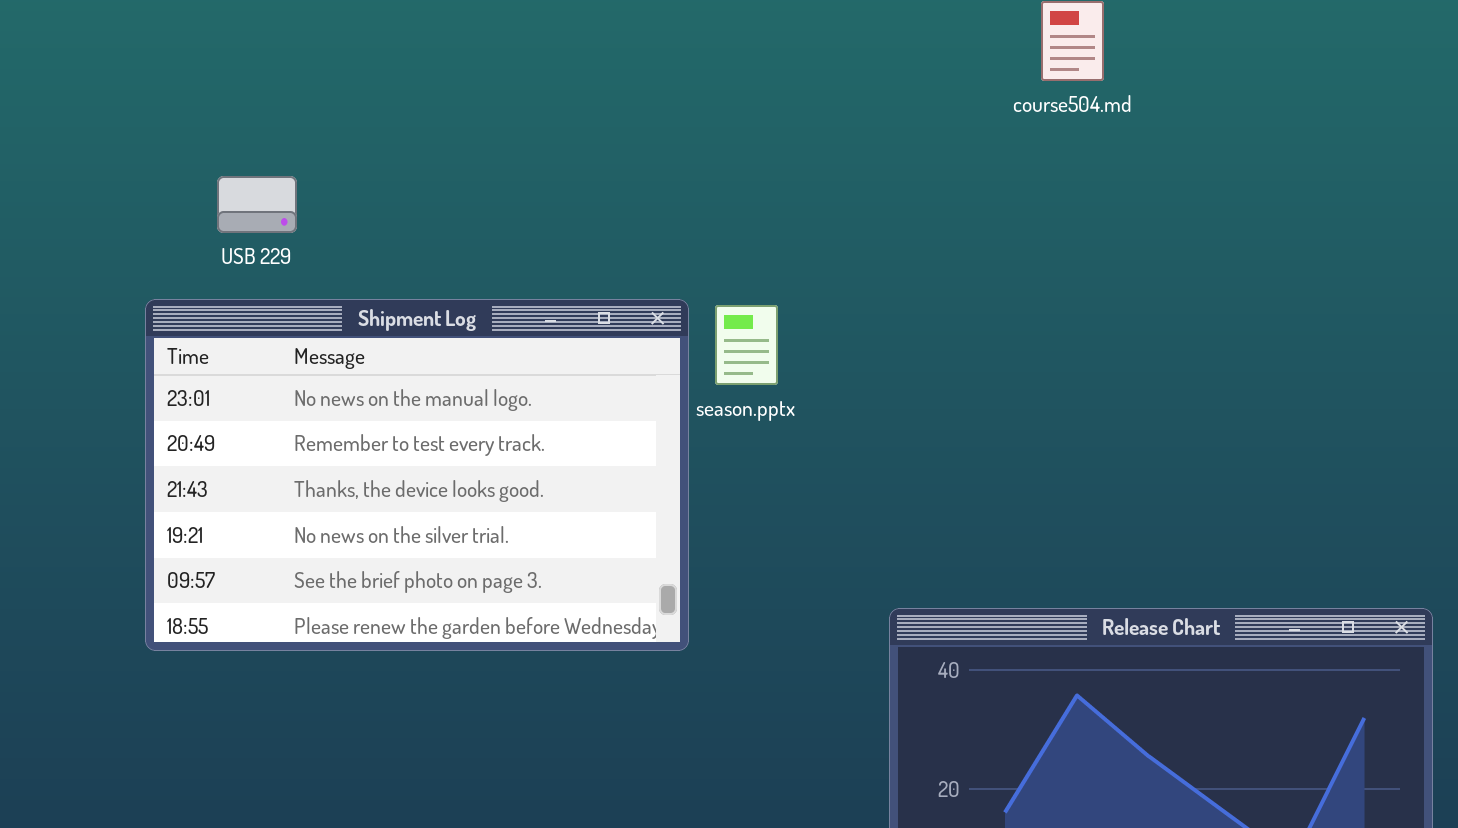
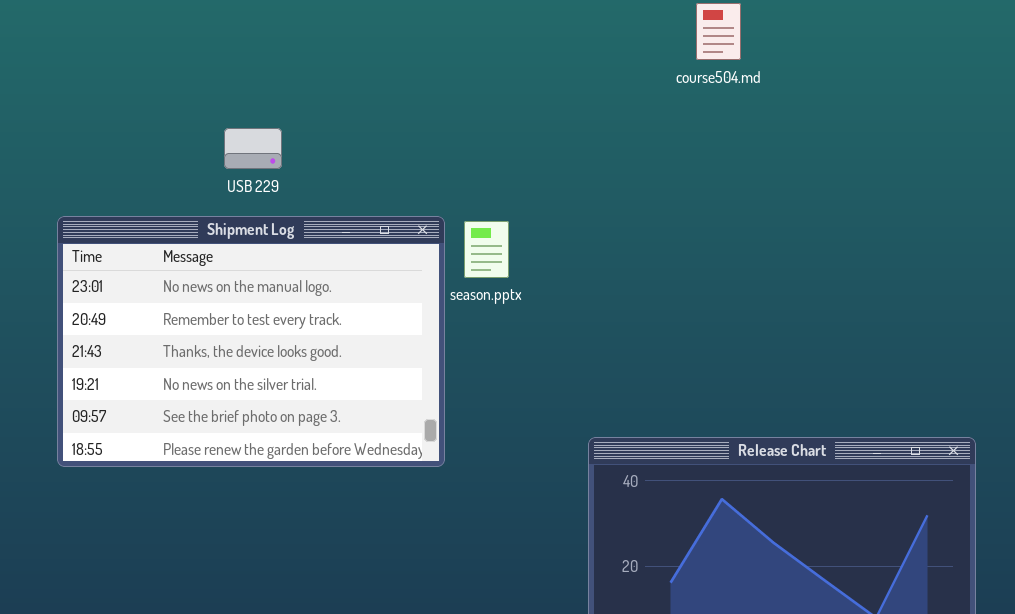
USB 229: [217,176,297,233] -> [224,128,282,169], moved

